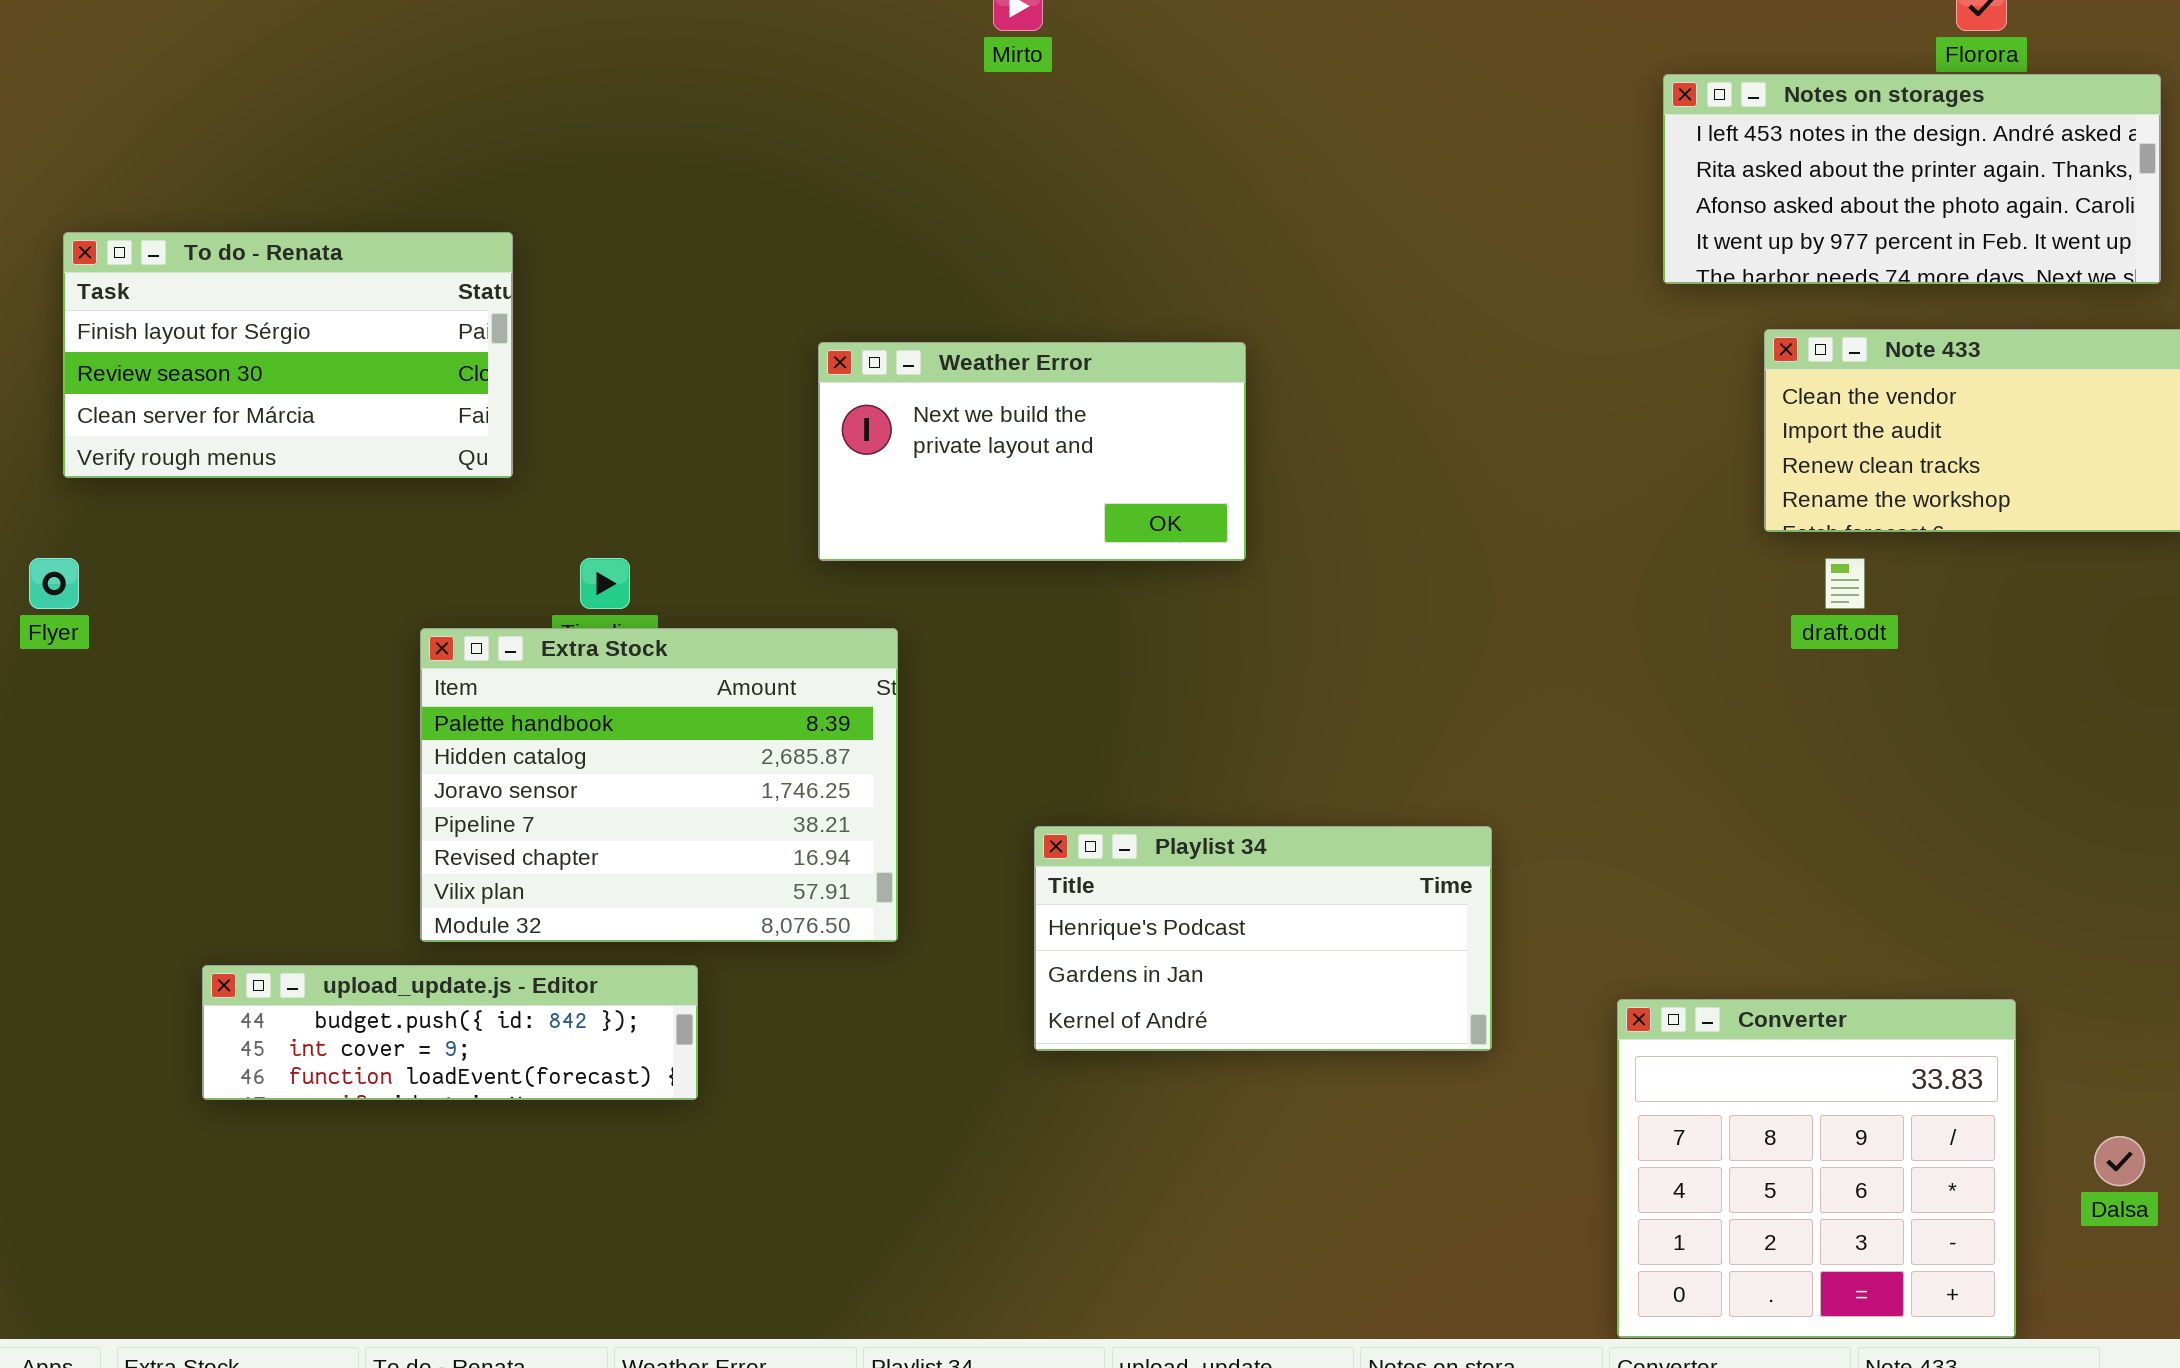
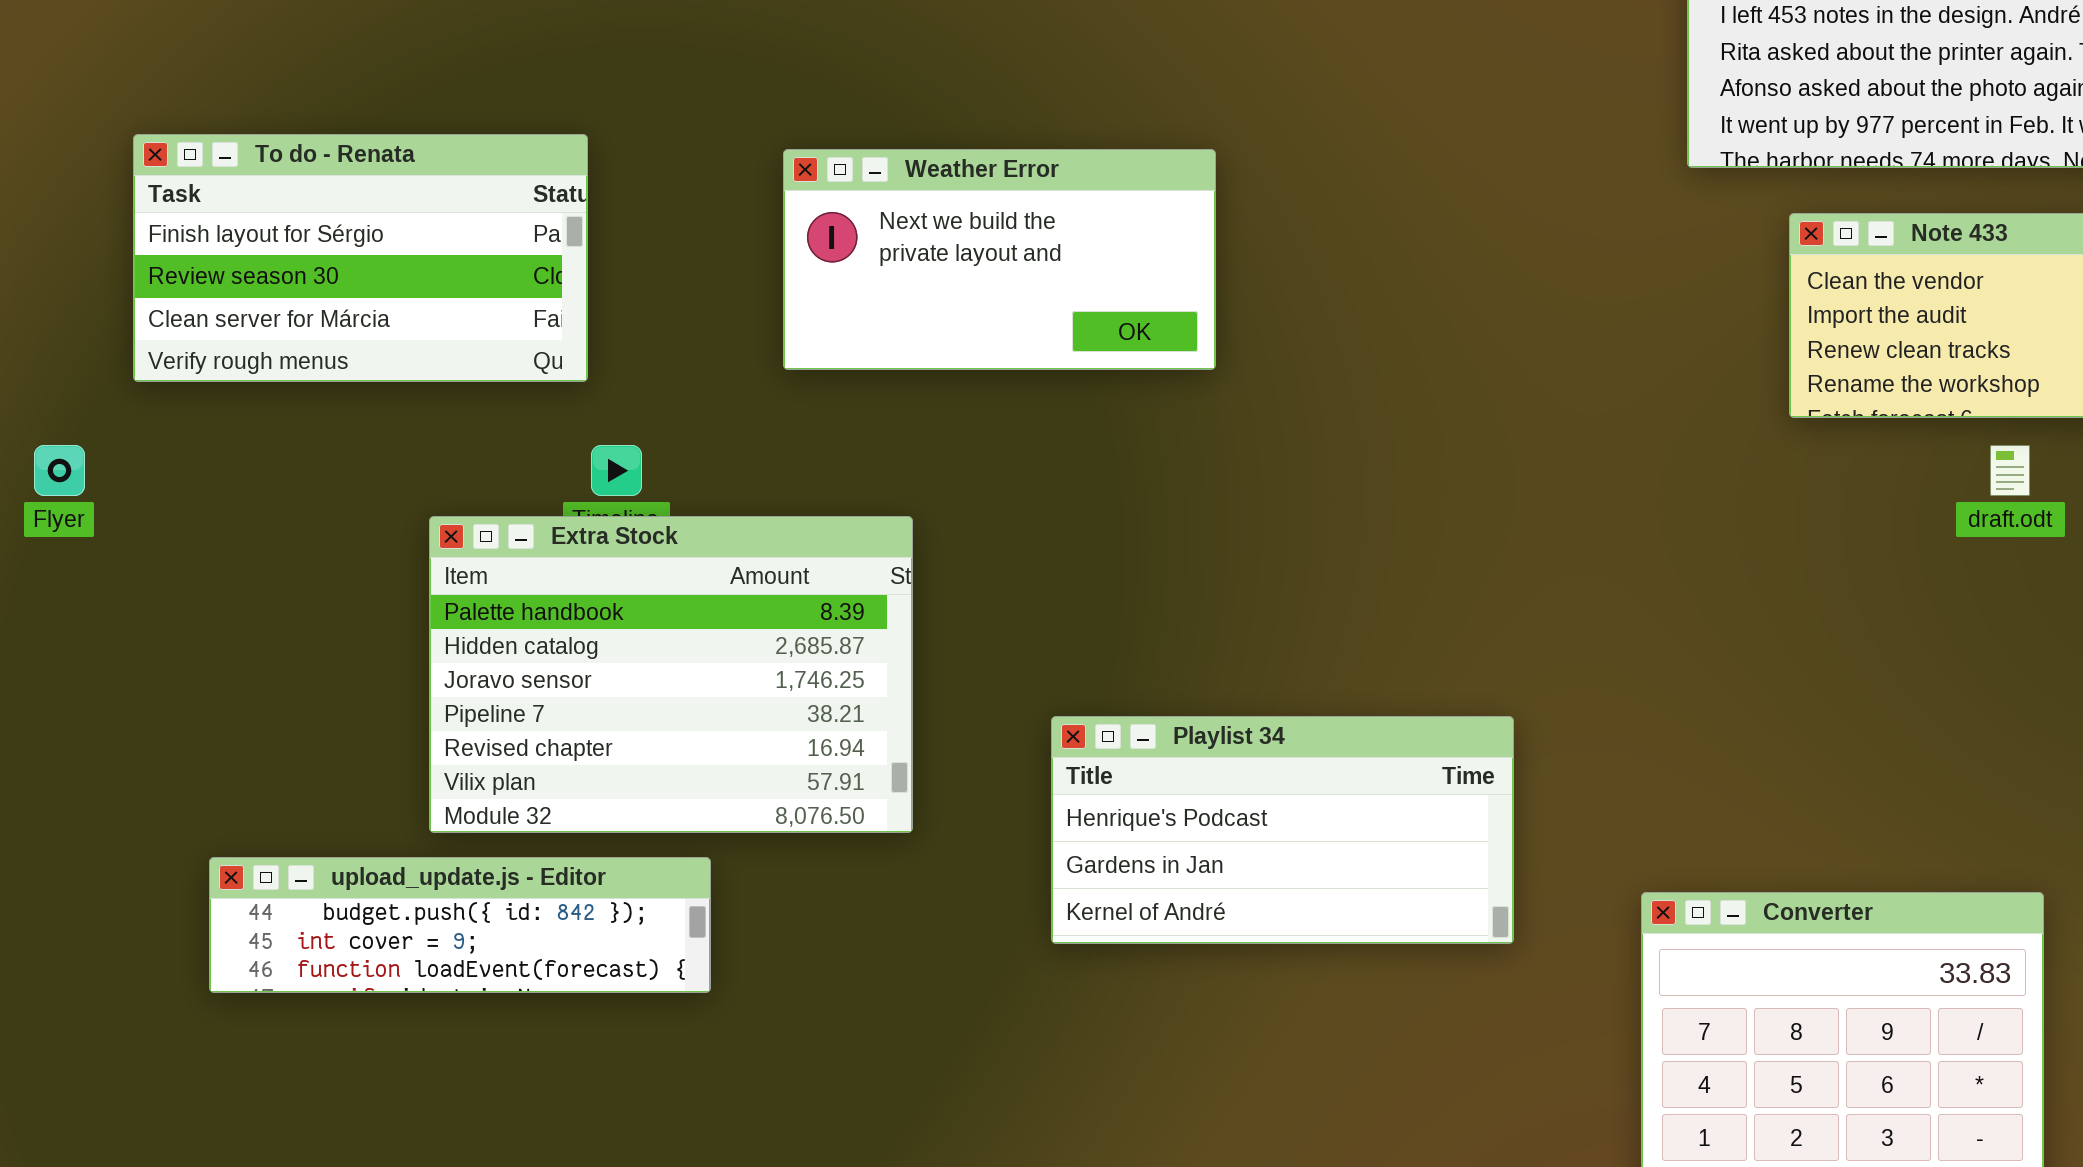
To do - Renata: [63,232,513,478] -> [133,134,588,382], moved
Weather Error: [818,342,1246,561] -> [783,149,1216,370], moved
draft.odt: [1825,558,1865,609] -> [1990,445,2030,496], moved

